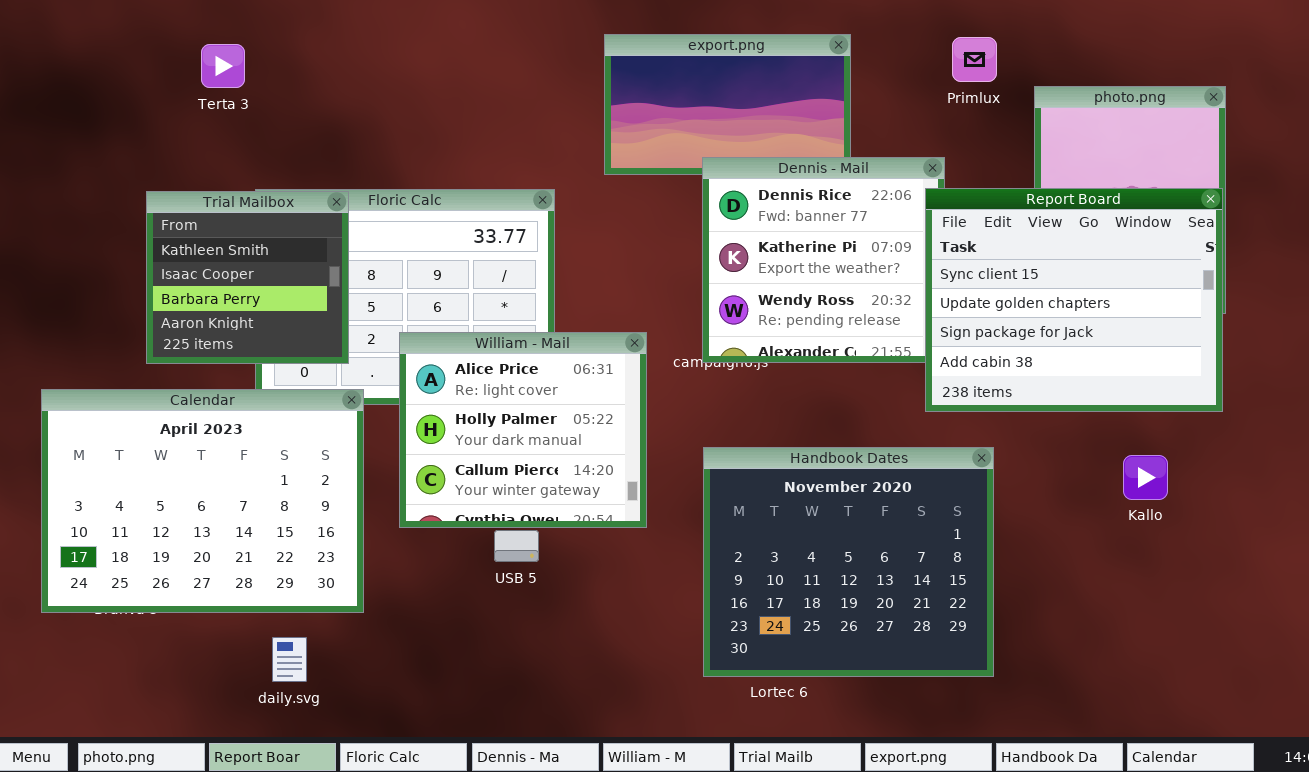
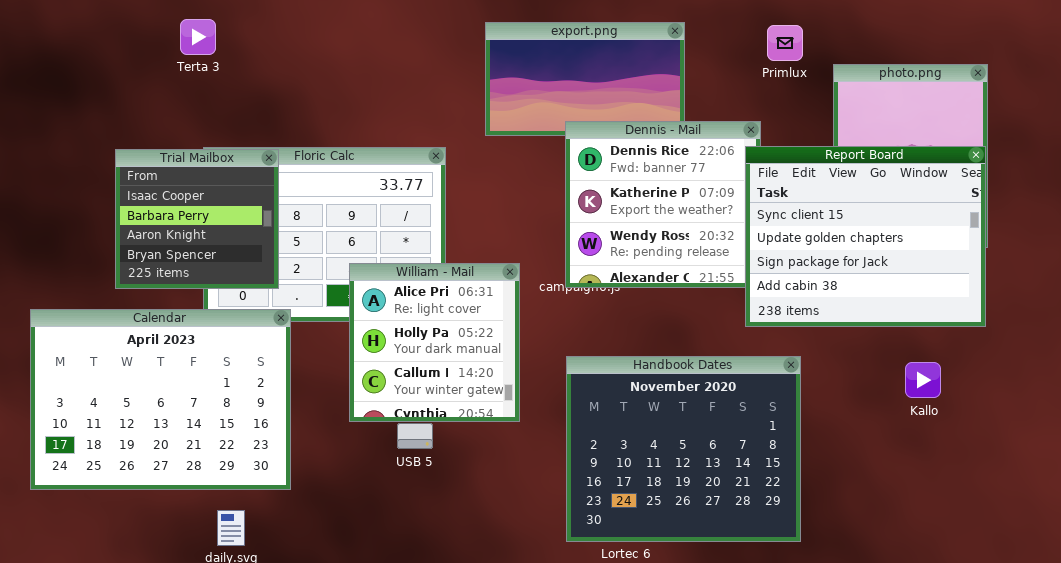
Terta 3: [201,44,245,88] -> [180,19,216,55], moved
Trial Mailbox: [146,191,349,364] -> [115,149,279,289], scrolled down 1 row
William - Mail: [399,332,647,528] -> [349,263,520,422], resized

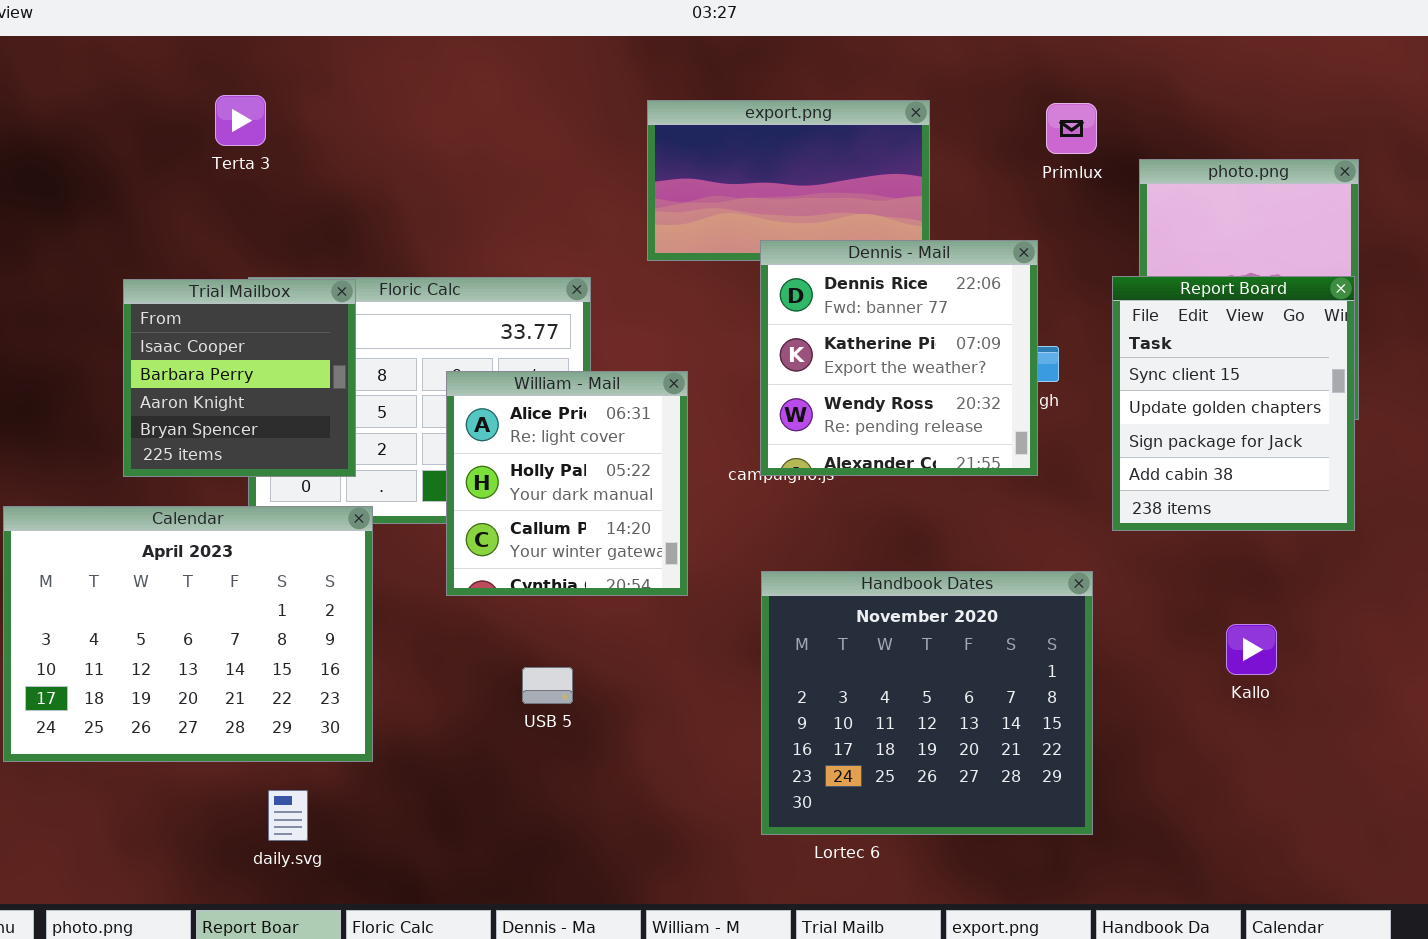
Report Board: [745,146,986,327] -> [1112,276,1355,531], resized
William - Mail: [349,263,520,422] -> [446,371,688,596], moved
Kallo: [905,362,941,398] -> [1226,624,1277,675], moved

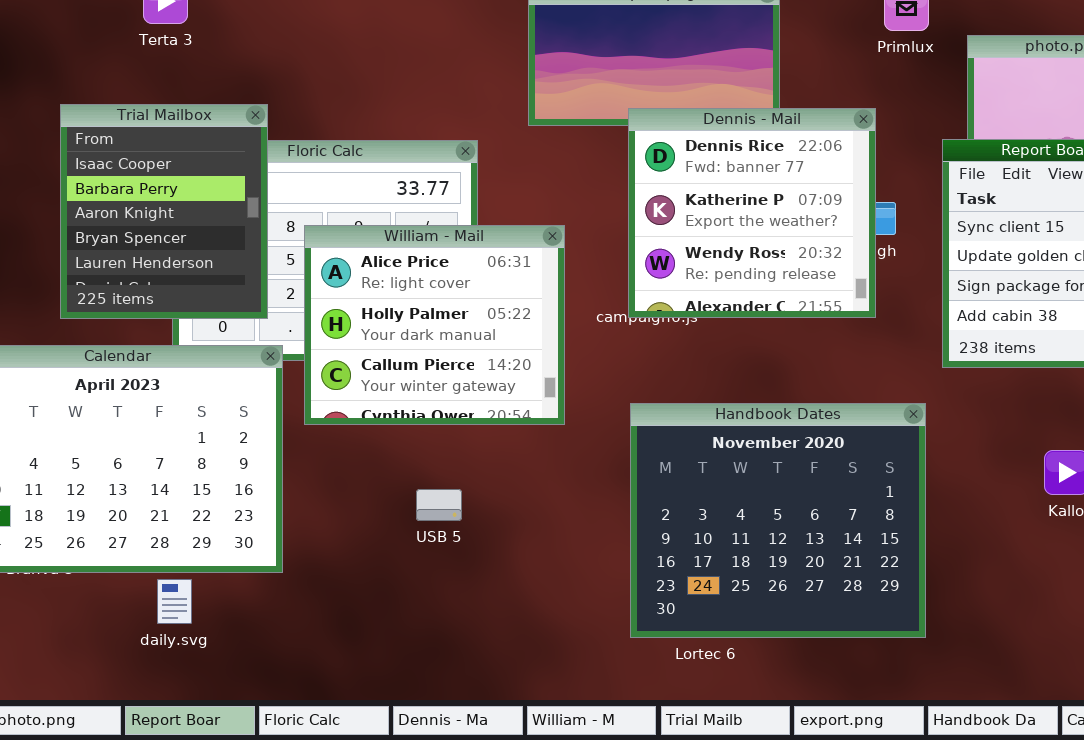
Trial Mailbox: [123,279,356,477] -> [60,104,268,319], resized
William - Mail: [446,371,688,596] -> [304,225,565,425], resized
daily.svg: [268,790,308,841] -> [157,579,192,624], moved

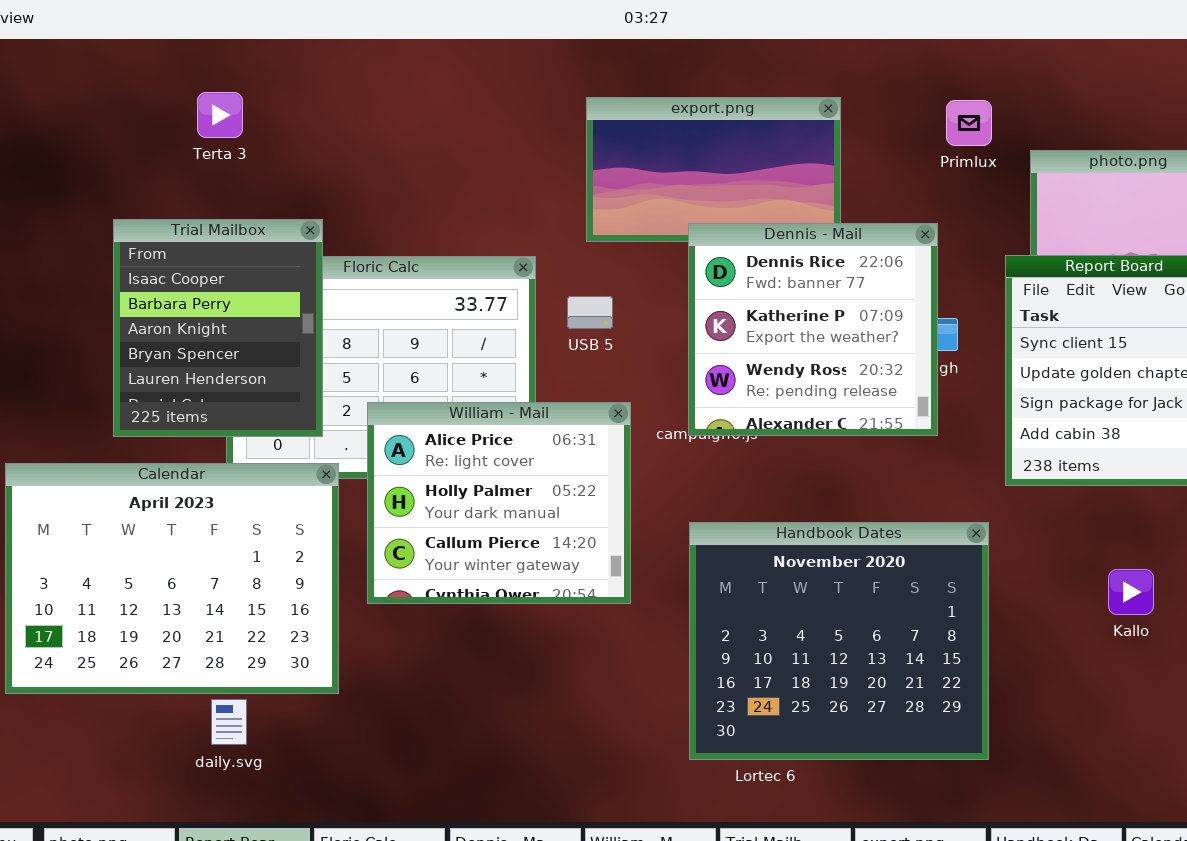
William - Mail: [304,225,565,425] -> [367,402,631,604], moved
USB 5: [416,489,462,521] -> [567,296,613,329], moved

